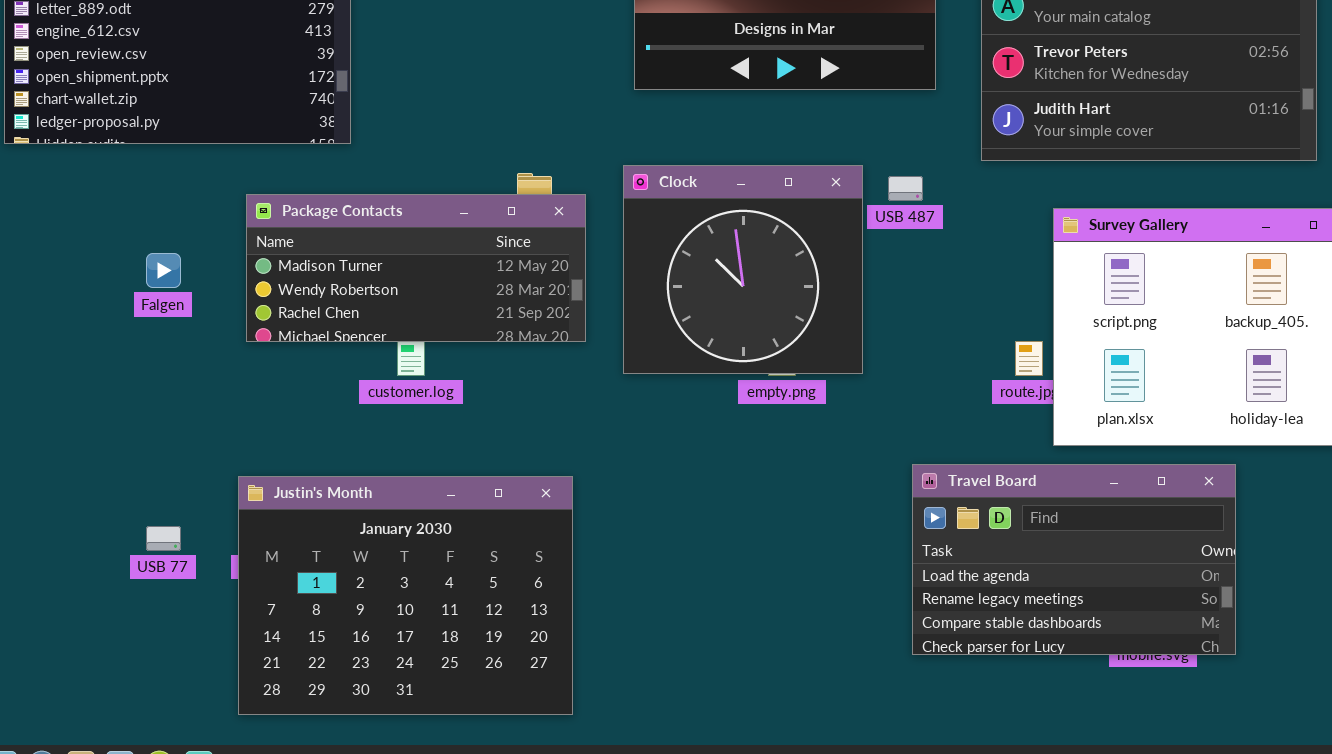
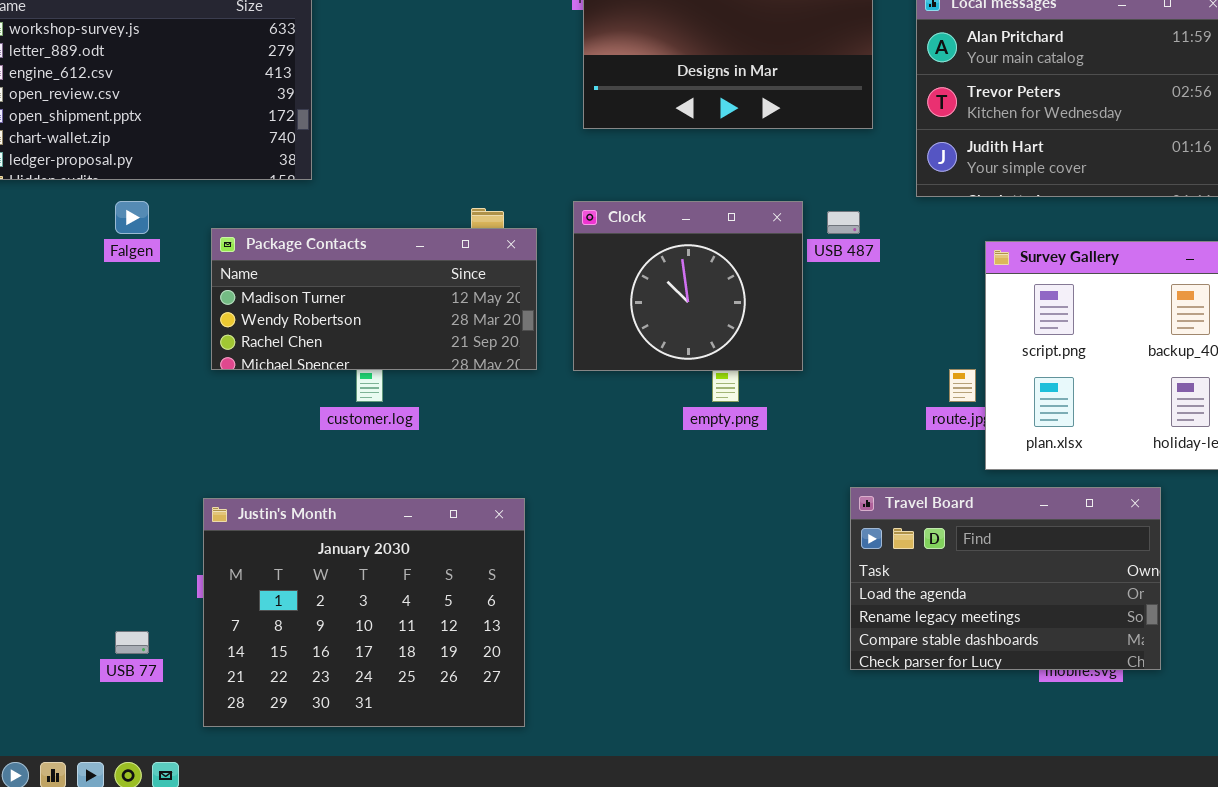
Clock: [623,165,863,374] -> [573,201,803,371], resized
Falgen: [146,253,181,288] -> [115,201,149,234], moved
USB 77: [146,526,181,551] -> [115,631,149,654], moved

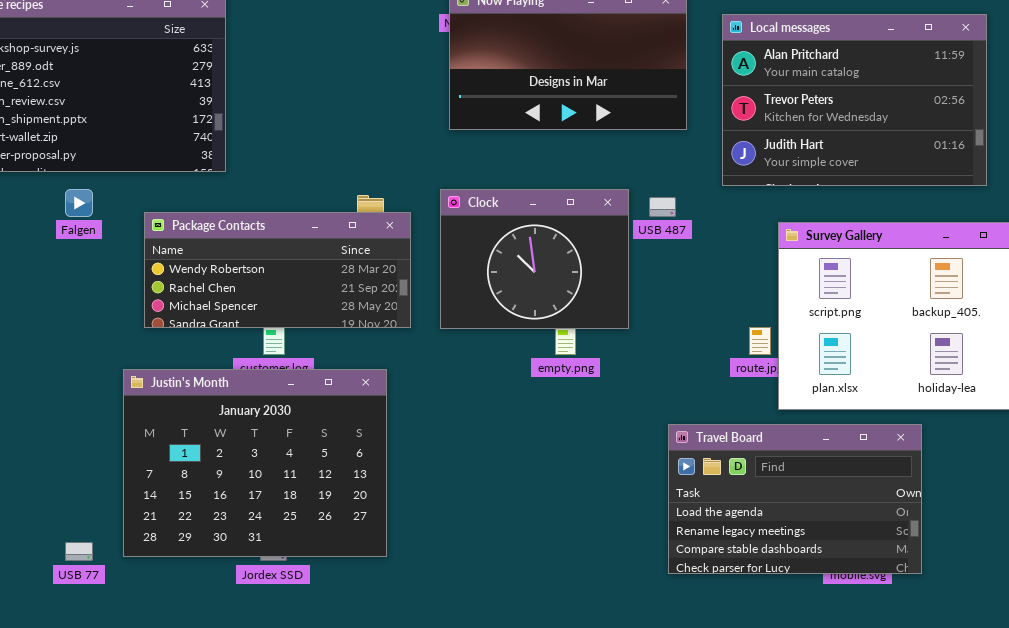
Package Contacts: [211,228,537,370] -> [144,212,411,328], scrolled down 1 row
Justin's Month: [203,498,525,727] -> [123,369,387,557], moved

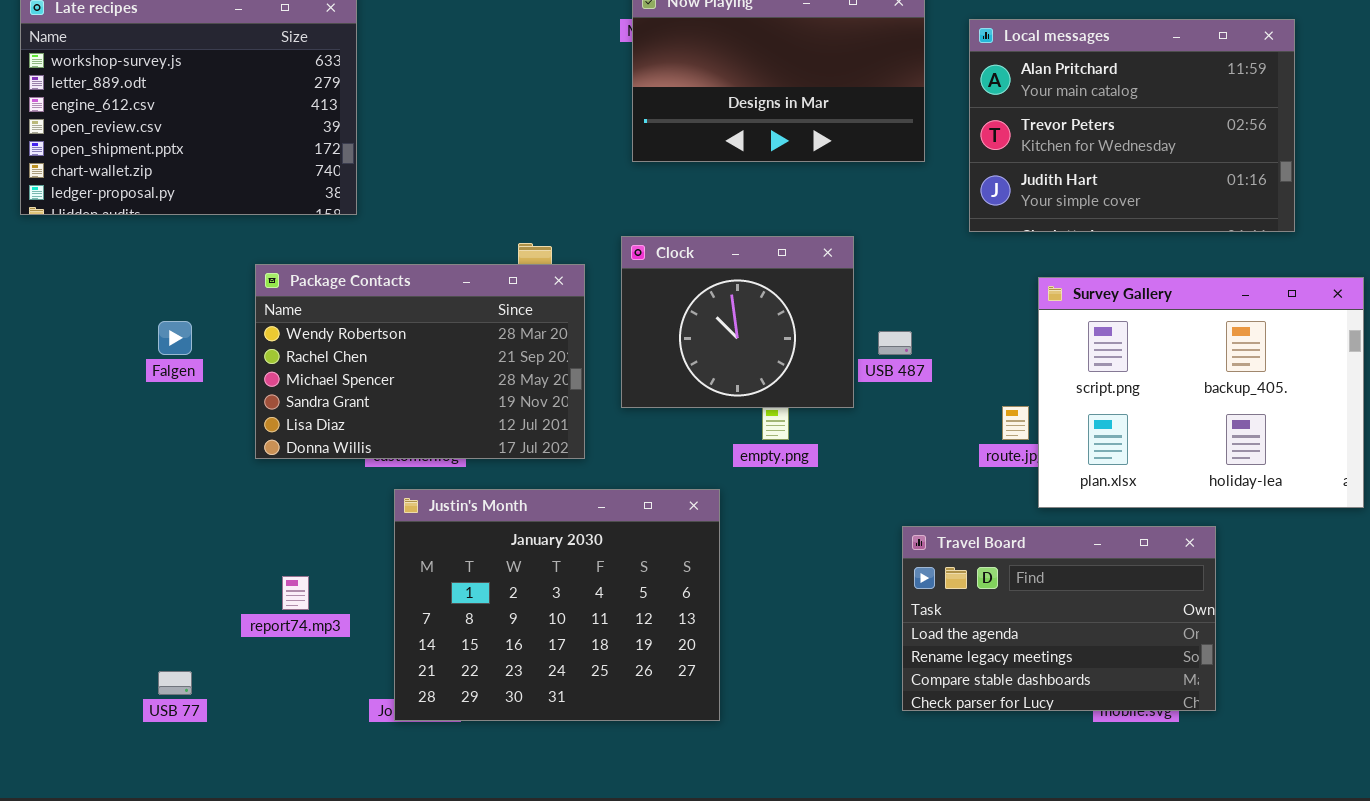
Falgen: [65,189,93,217] -> [158,321,192,355], moved
USB 487: [649,197,676,217] -> [878,331,912,355], moved
Package Contacts: [144,212,411,328] -> [255,264,585,459], resized
Justin's Month: [123,369,387,557] -> [394,489,720,721], moved

